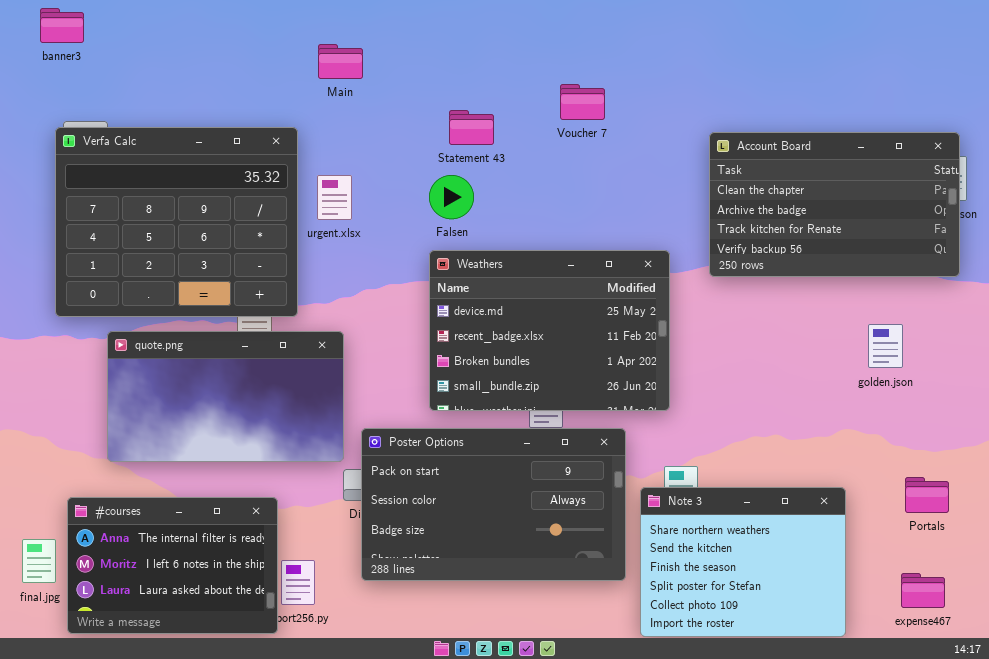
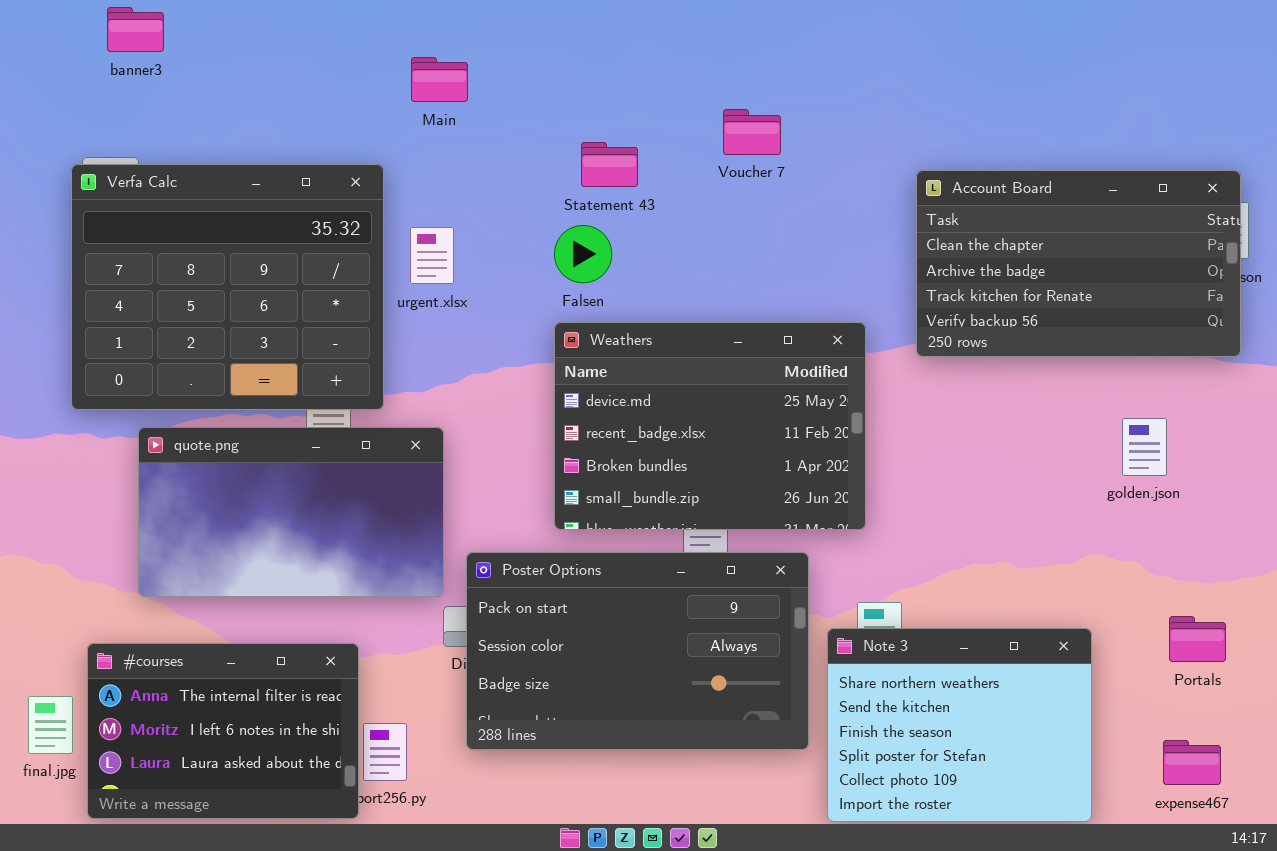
banner3: [40,8,84,43] -> [107,7,164,52], moved

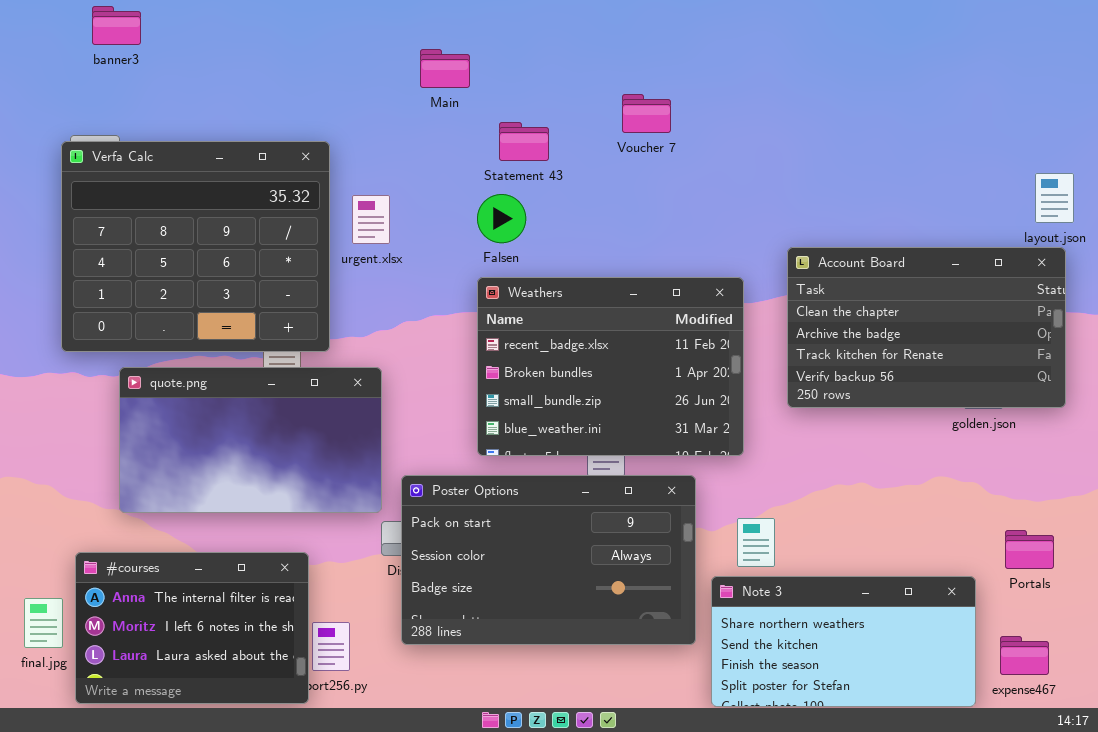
Main: [411,57,468,102] -> [420,49,470,88], moved
Account Board: [916,170,1241,357] -> [787,247,1066,408], moved
Weathers: [554,322,866,530] -> [477,277,744,456], scrolled down 1 row
Note 3: [827,628,1092,822] -> [711,576,976,707], resized

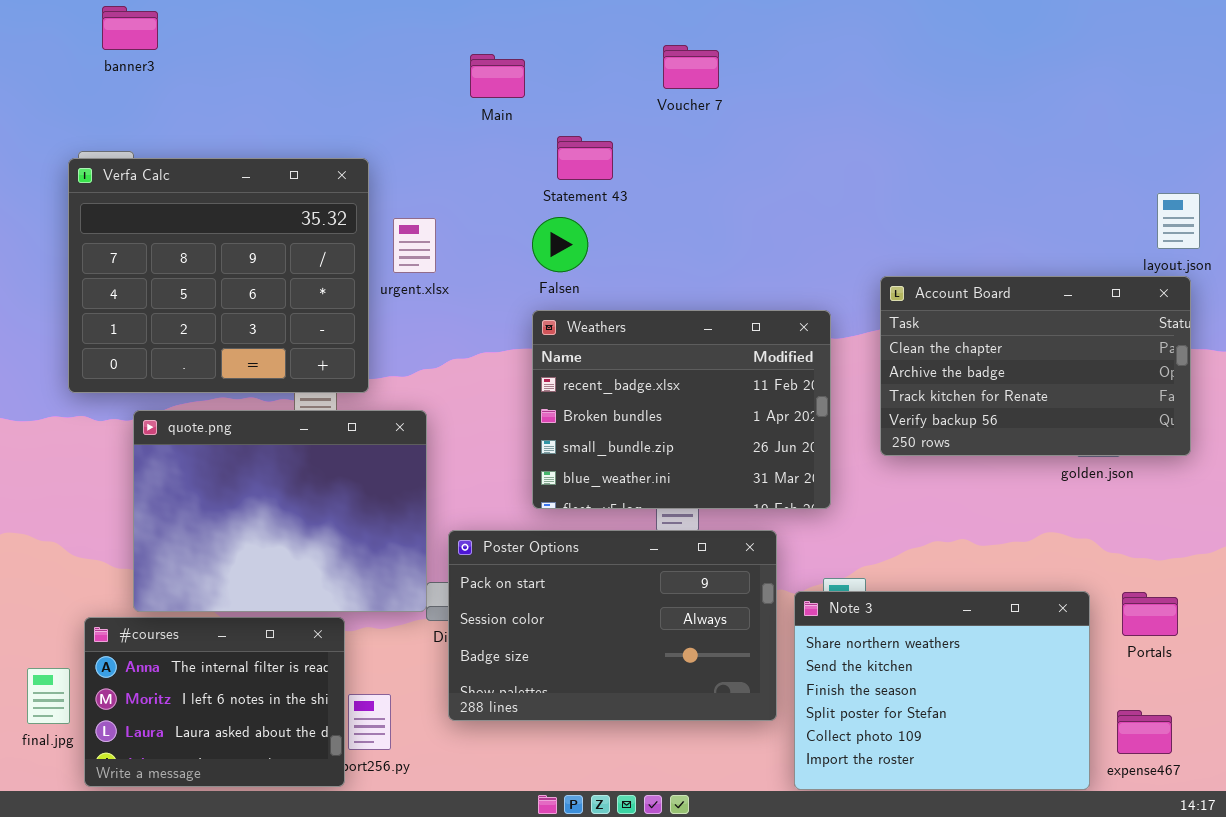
Voucher 7: [622,94,671,133] -> [663,45,719,89], moved
quote.png: [119,367,382,513] -> [133,410,427,612], resized
Note 3: [711,576,976,707] -> [794,591,1090,790], resized

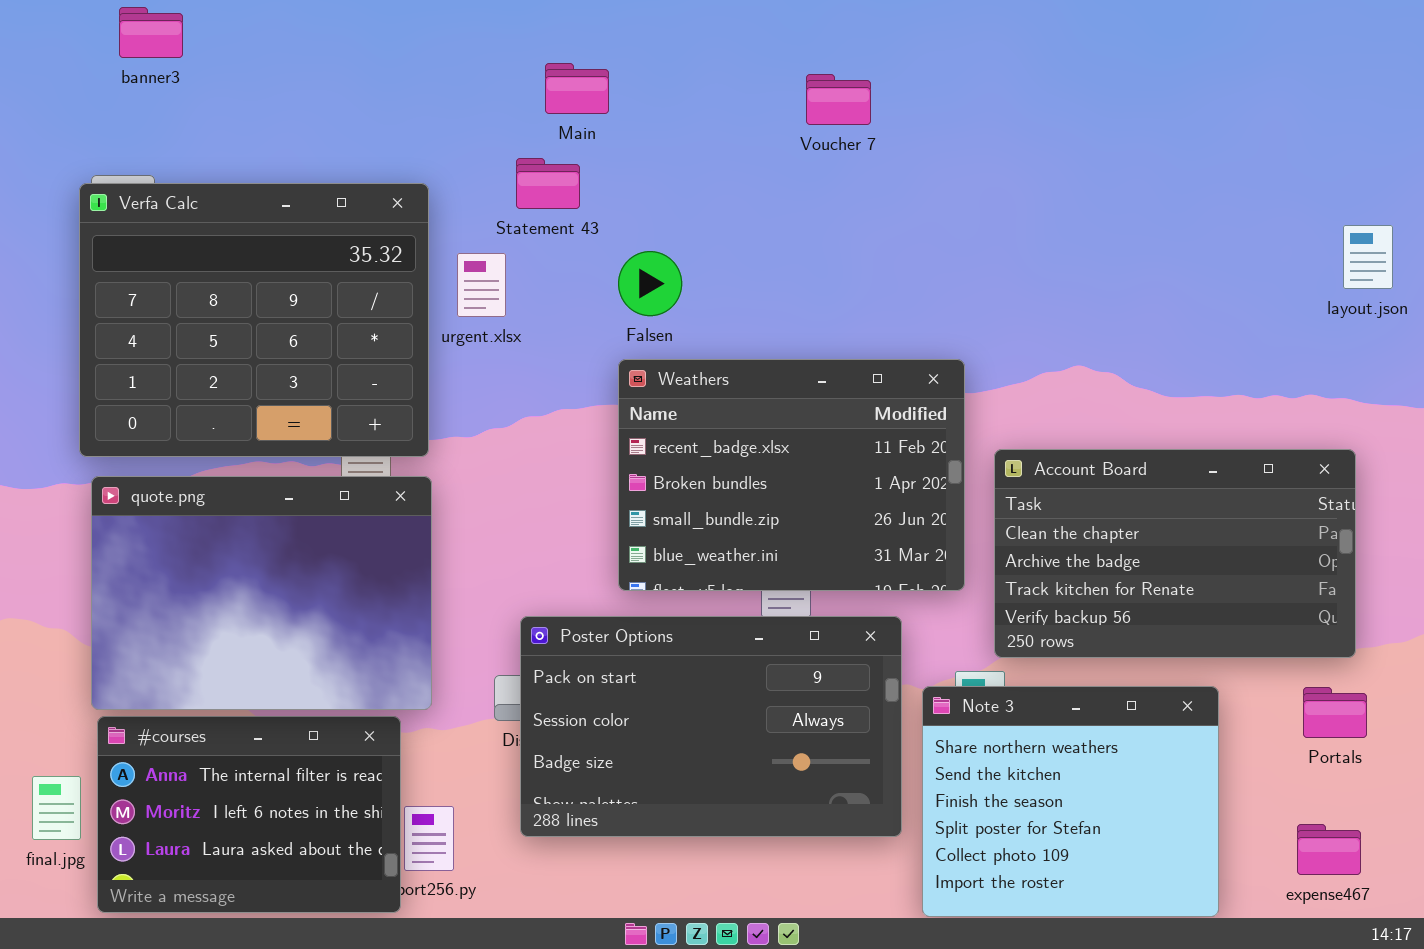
Voucher 7: [663,45,719,89] -> [806,74,871,125], moved
Statement 43: [557,136,613,180] -> [516,158,580,209], moved
Account Board: [880,276,1191,456] -> [994,449,1356,658], moved
quote.png: [133,410,427,612] -> [91,476,432,710], moved
Note 3: [794,591,1090,790] -> [922,686,1219,917], resized

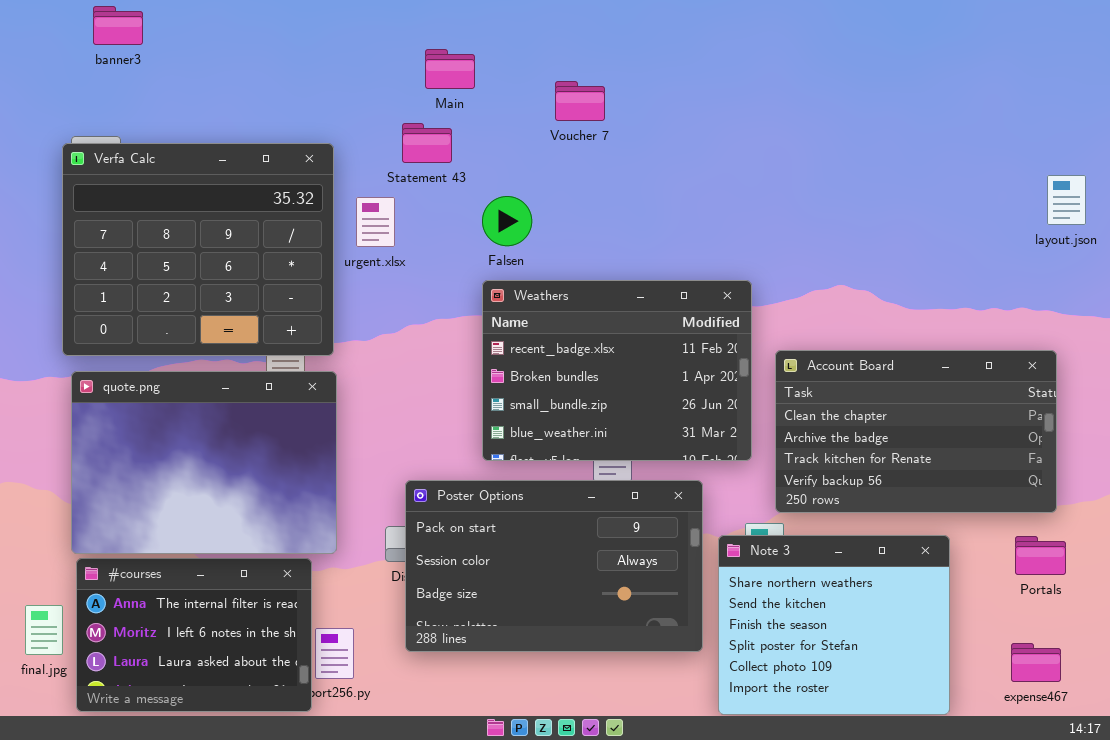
Voucher 7: [806,74,871,125] -> [555,81,605,121], moved

